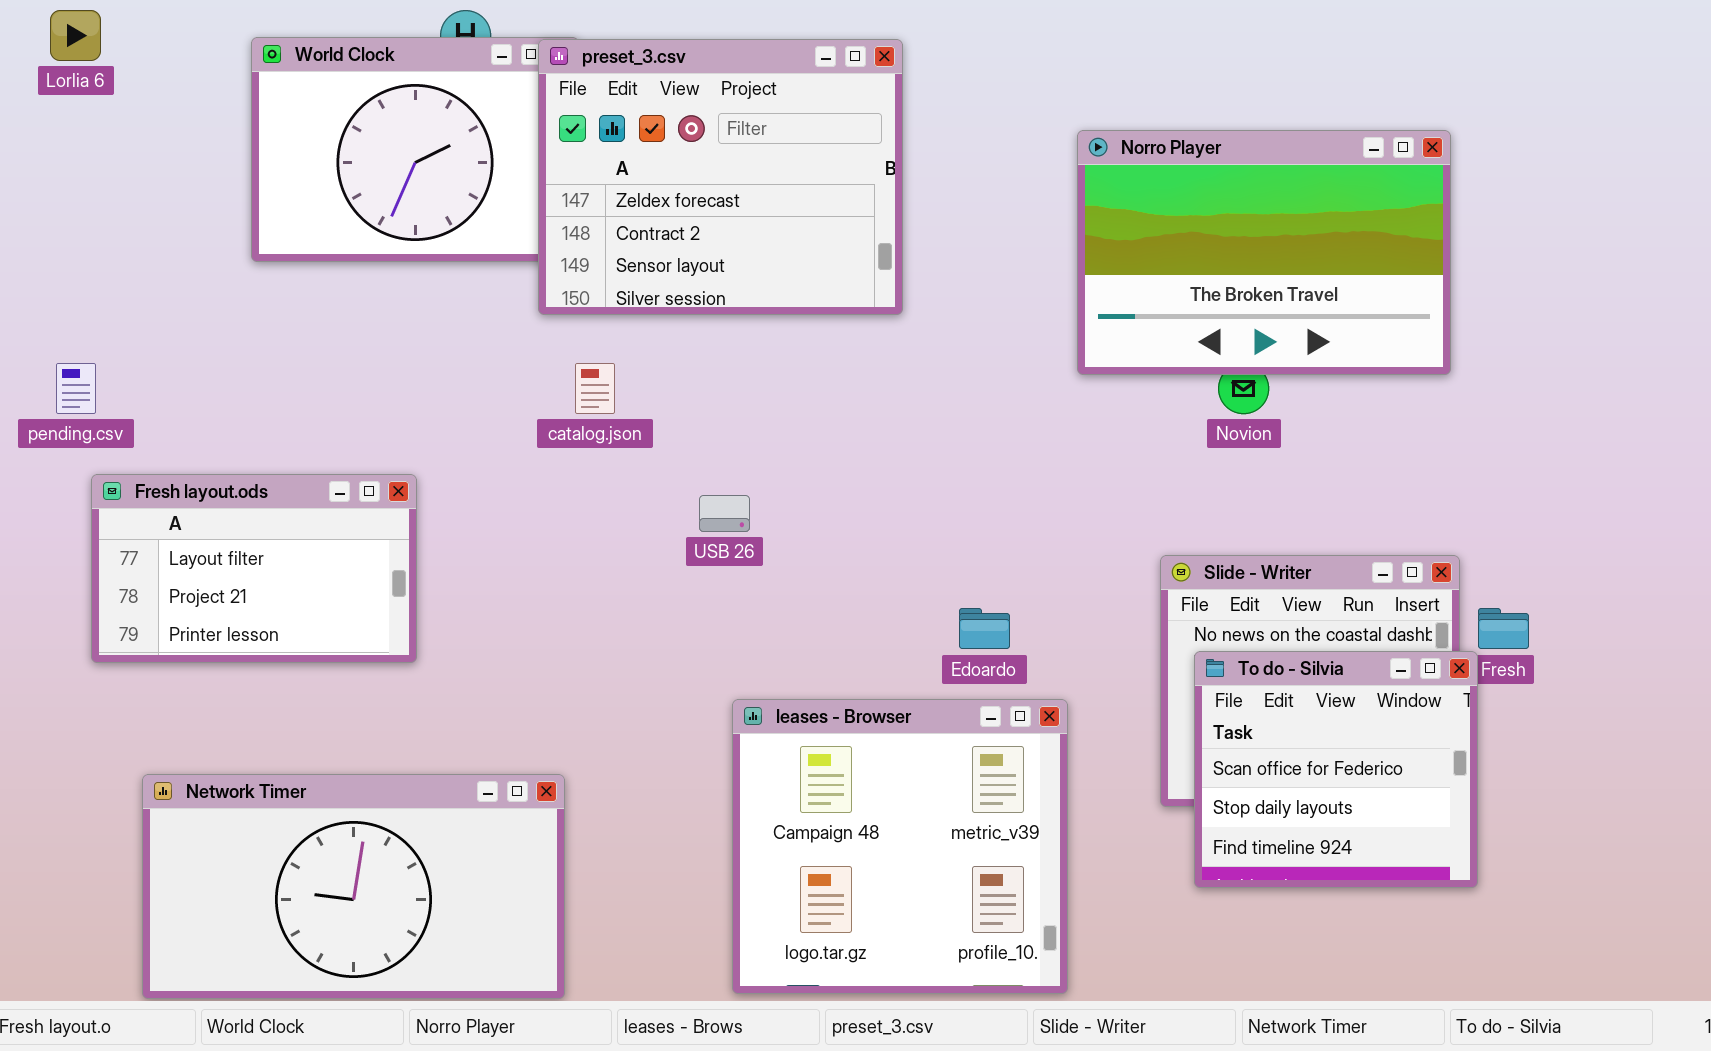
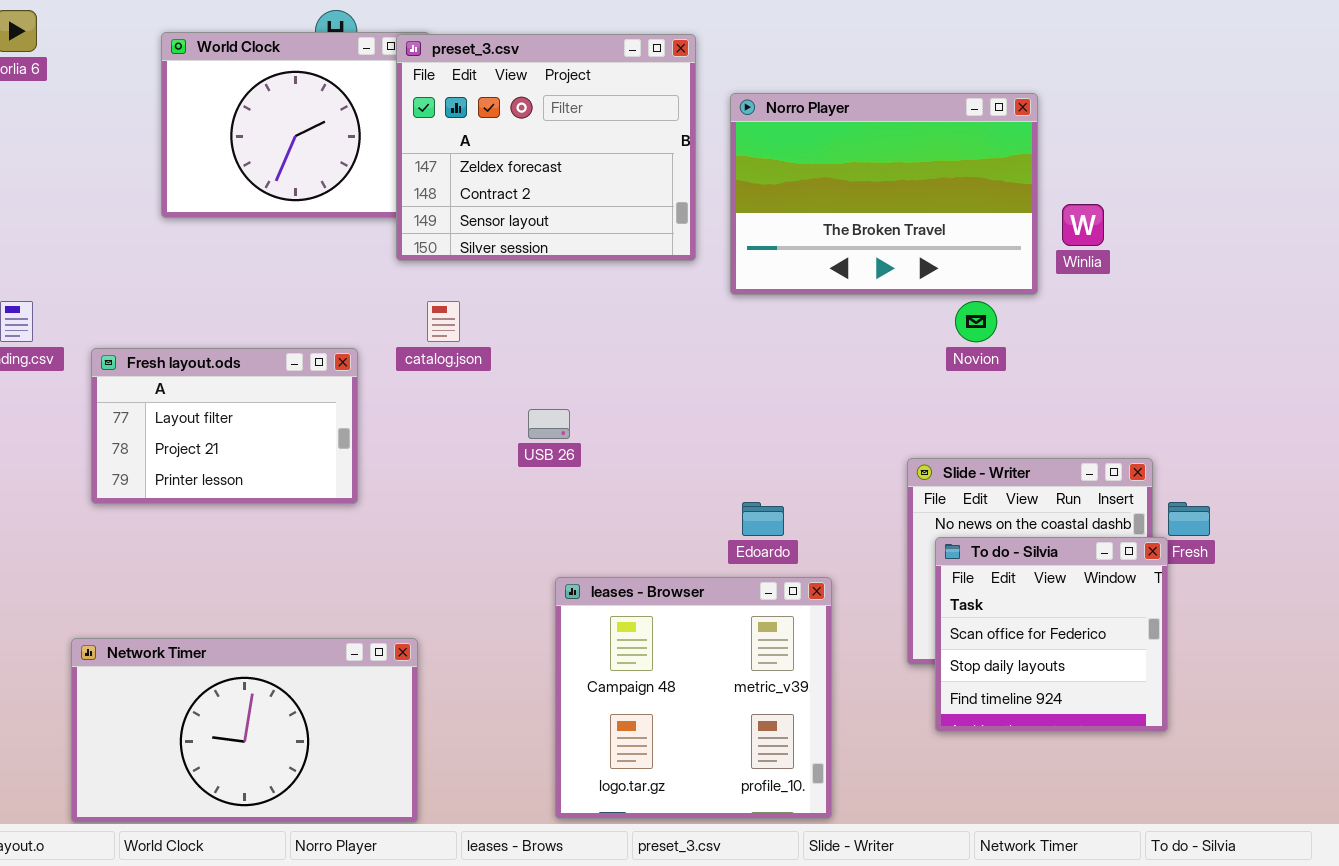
Norro Player: [1077,130,1451,375] -> [730,93,1038,295], moved
Fresh layout.ods: [91,474,417,663] -> [91,348,358,504], moved

